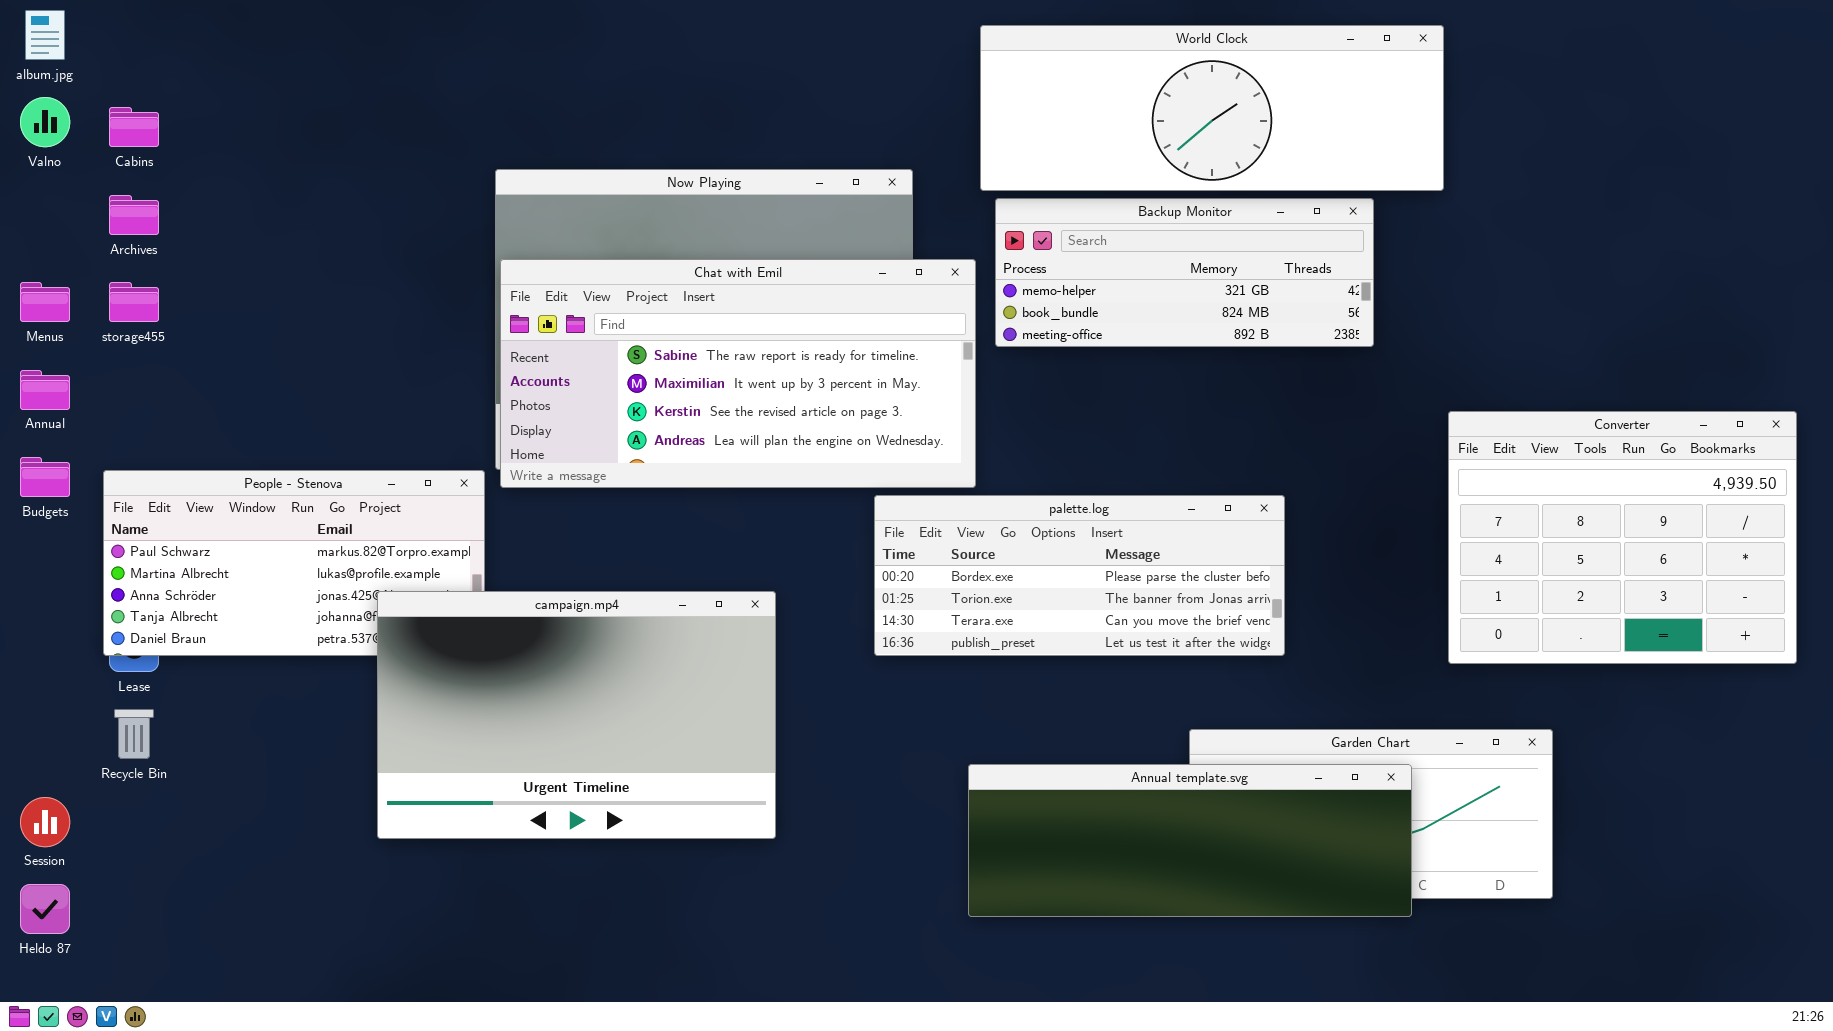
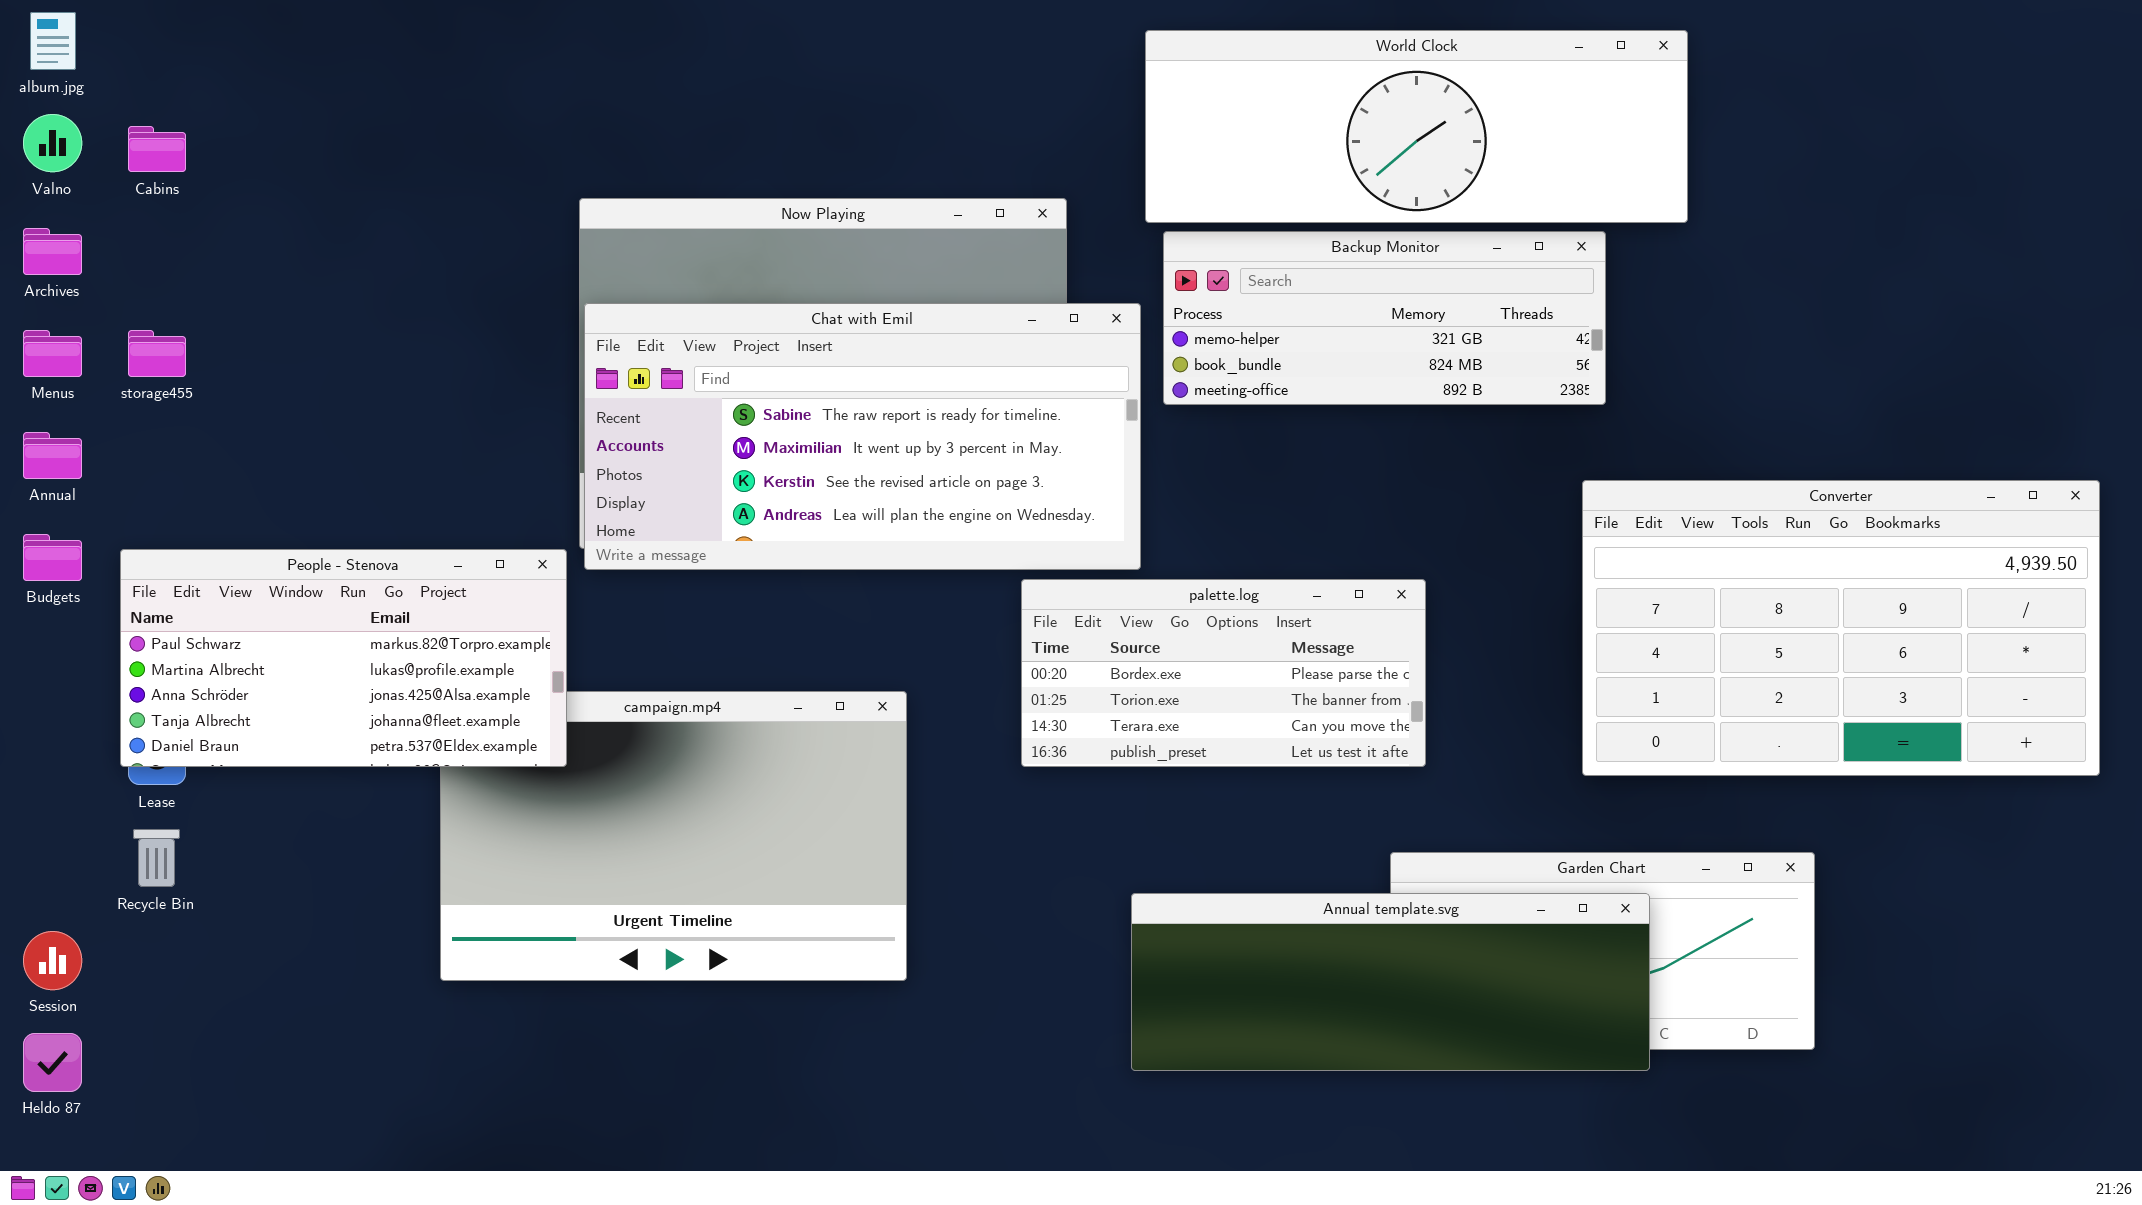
Archives: [109,195,159,235] -> [23,228,82,275], moved
Converter: [1448,411,1797,664] -> [1582,480,2100,776], resized
People - Stenova: [103,470,485,656] -> [120,549,567,767], raised
palette.log: [874,495,1285,656] -> [1021,579,1426,767], resized

